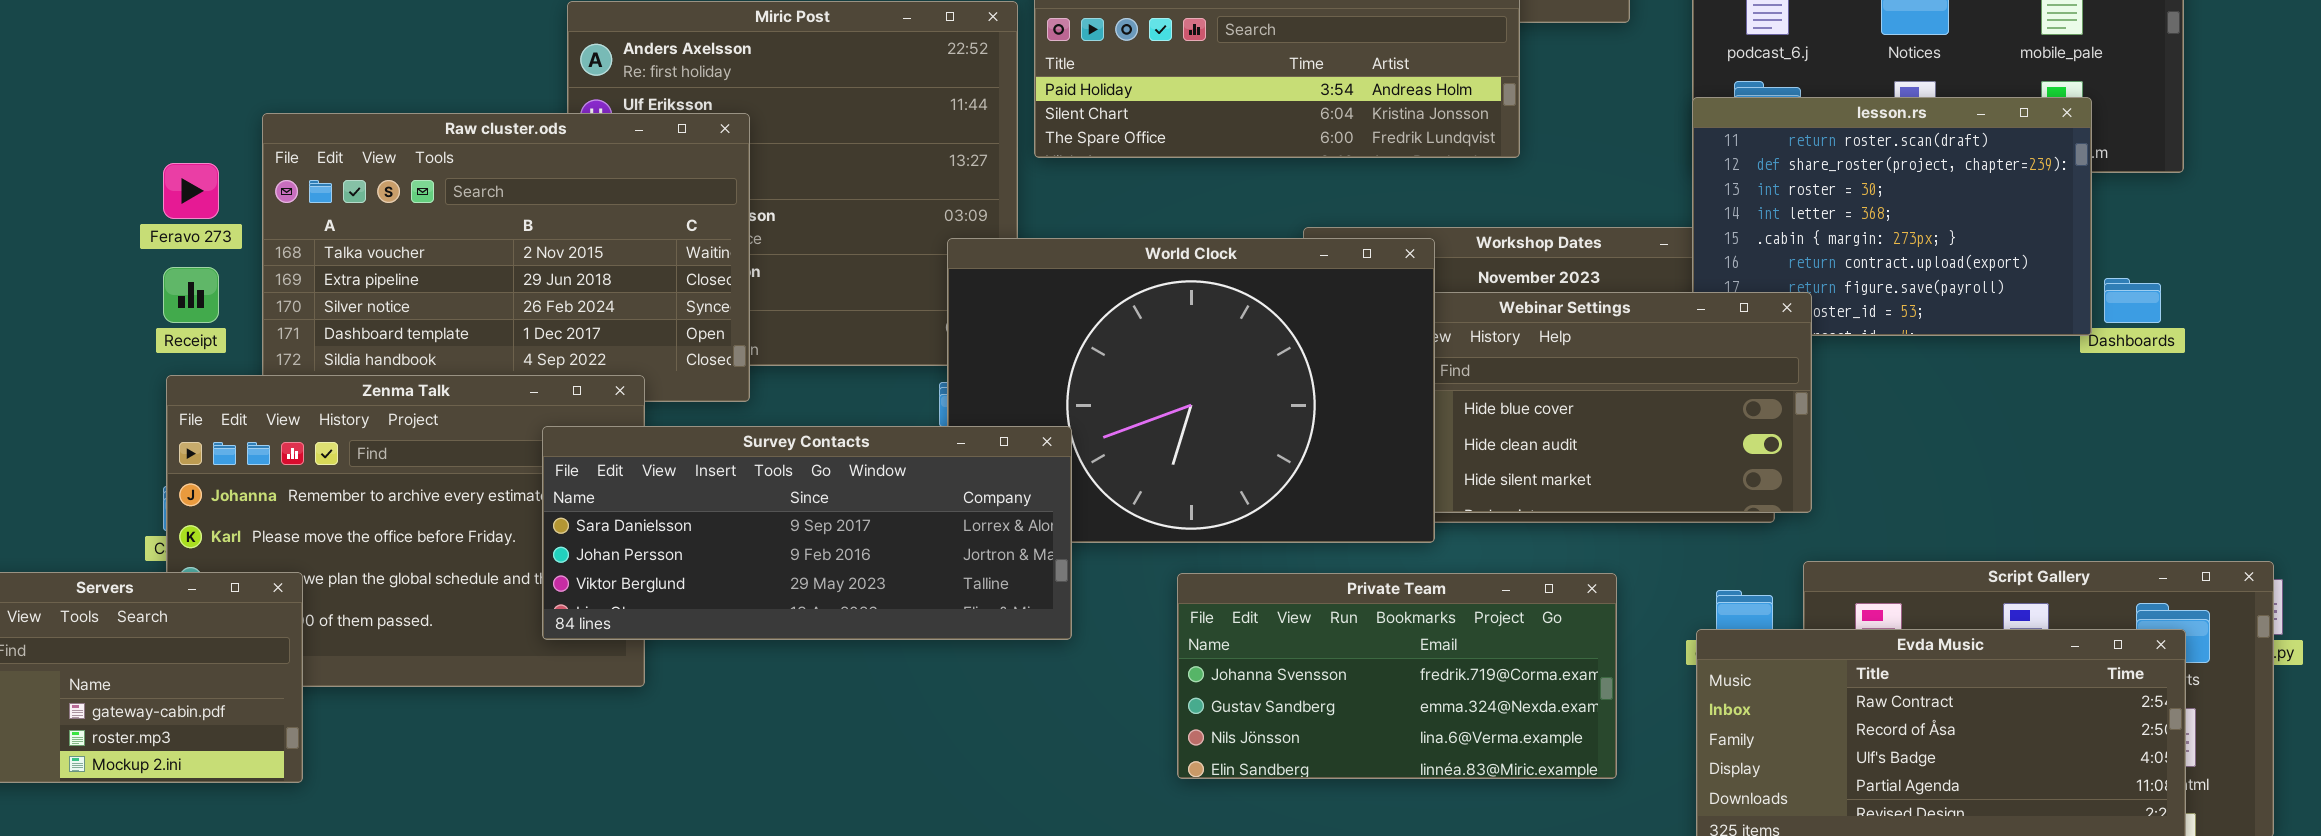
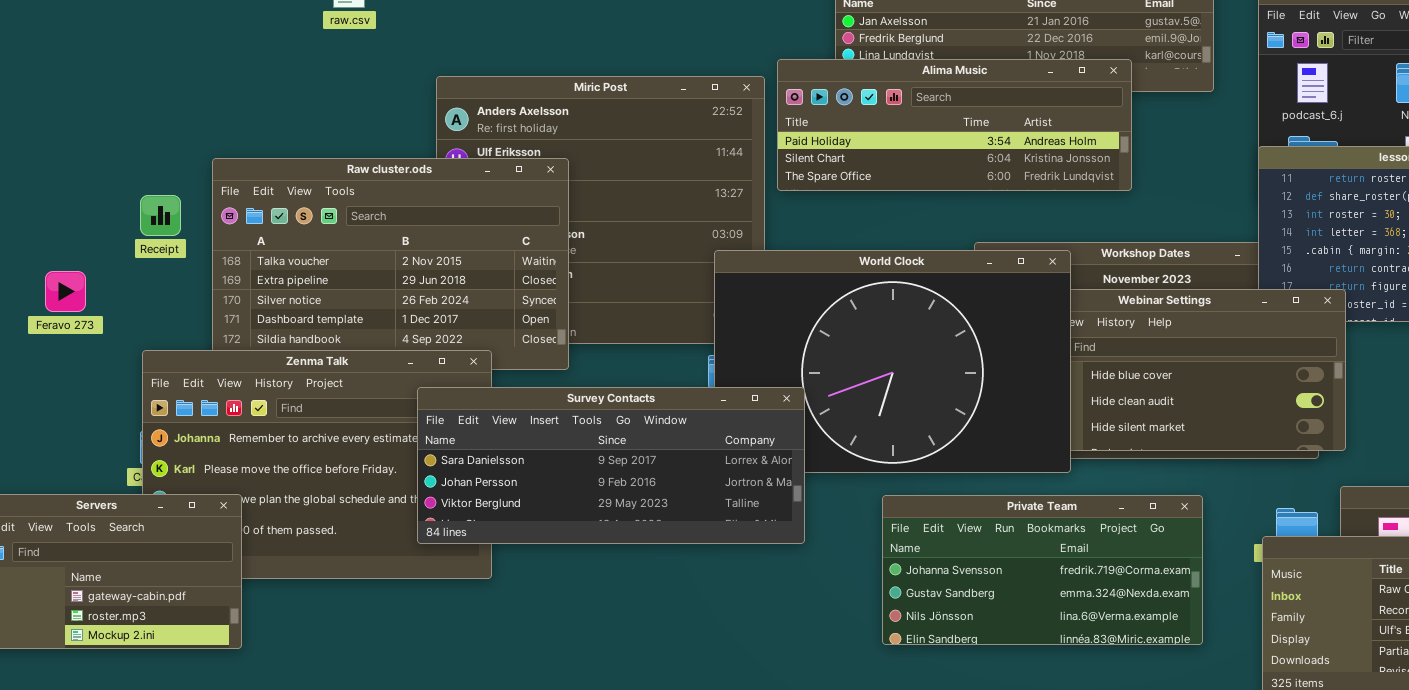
Feravo 273: [163,163,219,219] -> [45,271,86,312], moved
Receipt: [163,267,219,323] -> [140,195,181,236], moved

